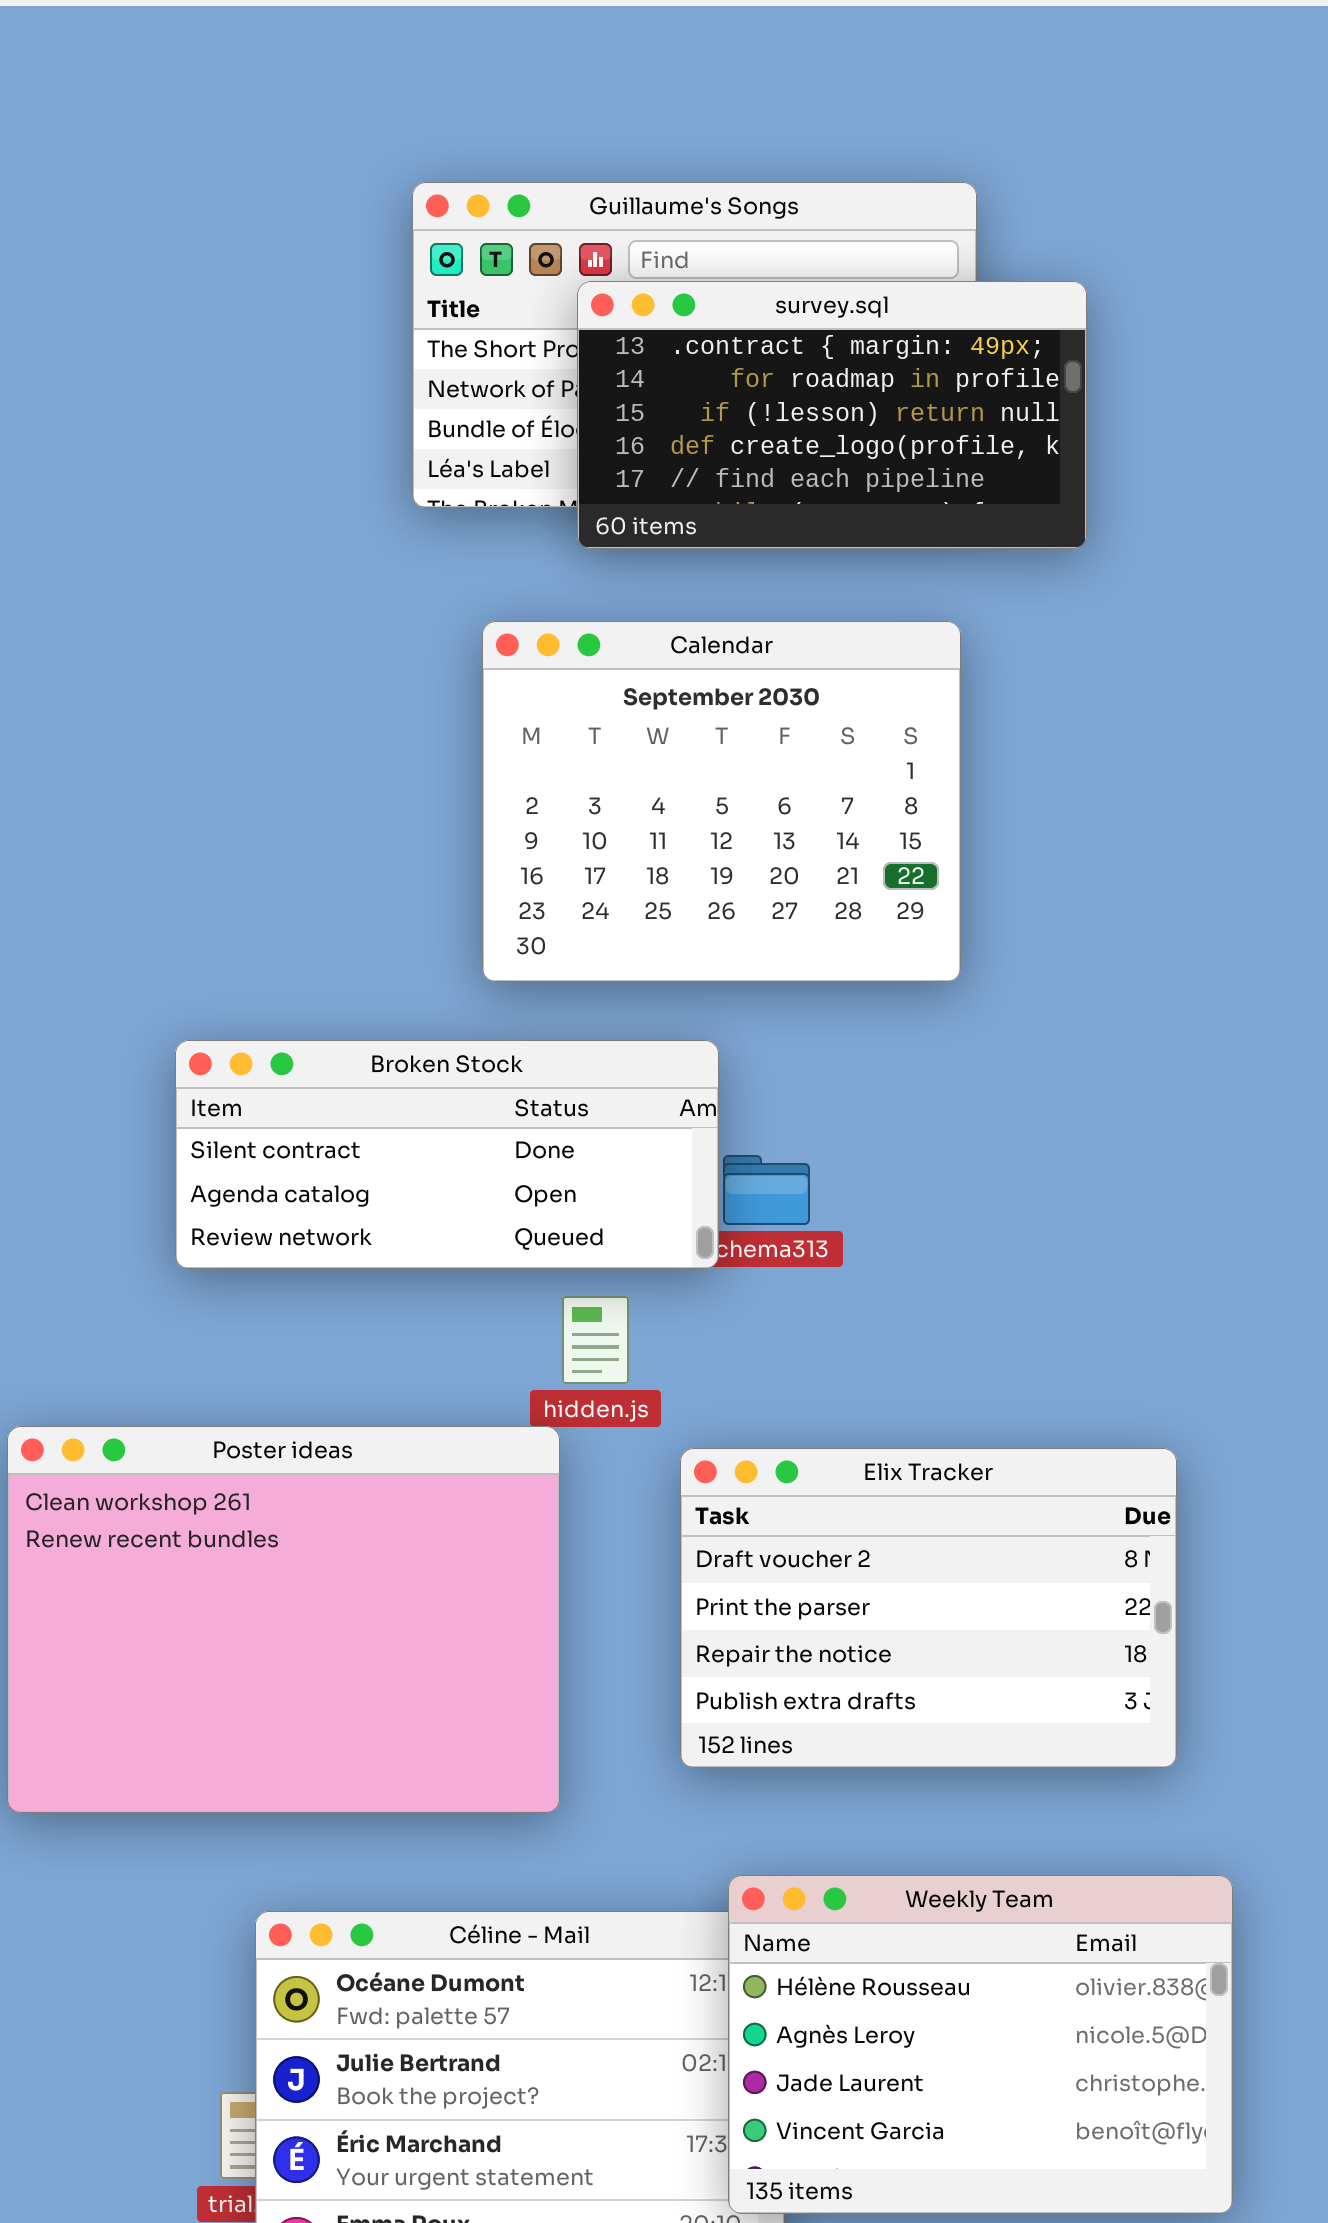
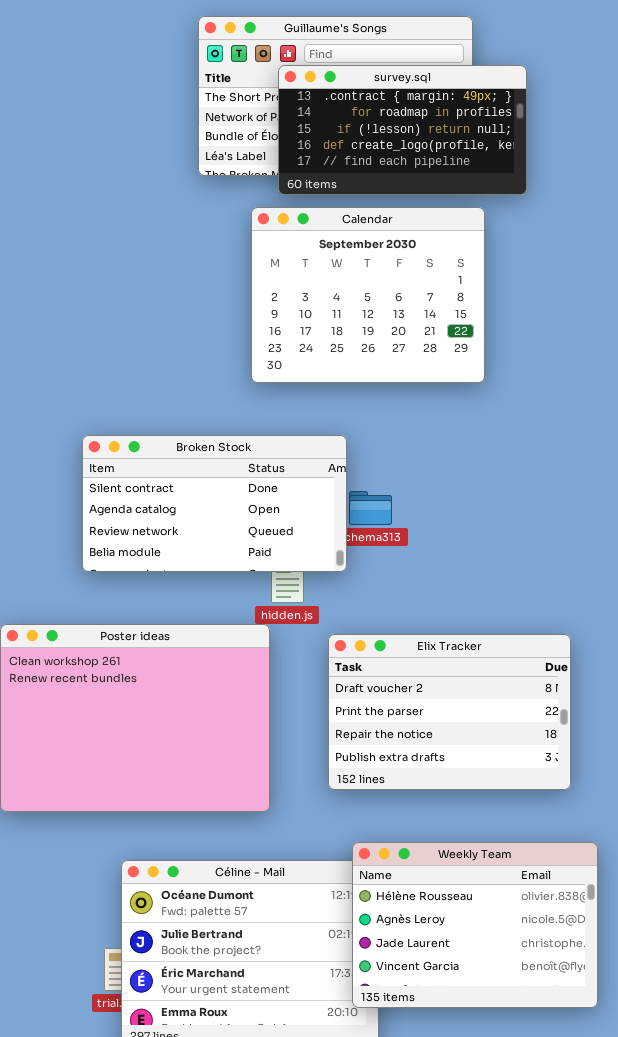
Calendar: [482,621,961,982] -> [251,207,485,383], moved
Broken Stock: [175,1040,719,1269] -> [82,435,347,572], resized

